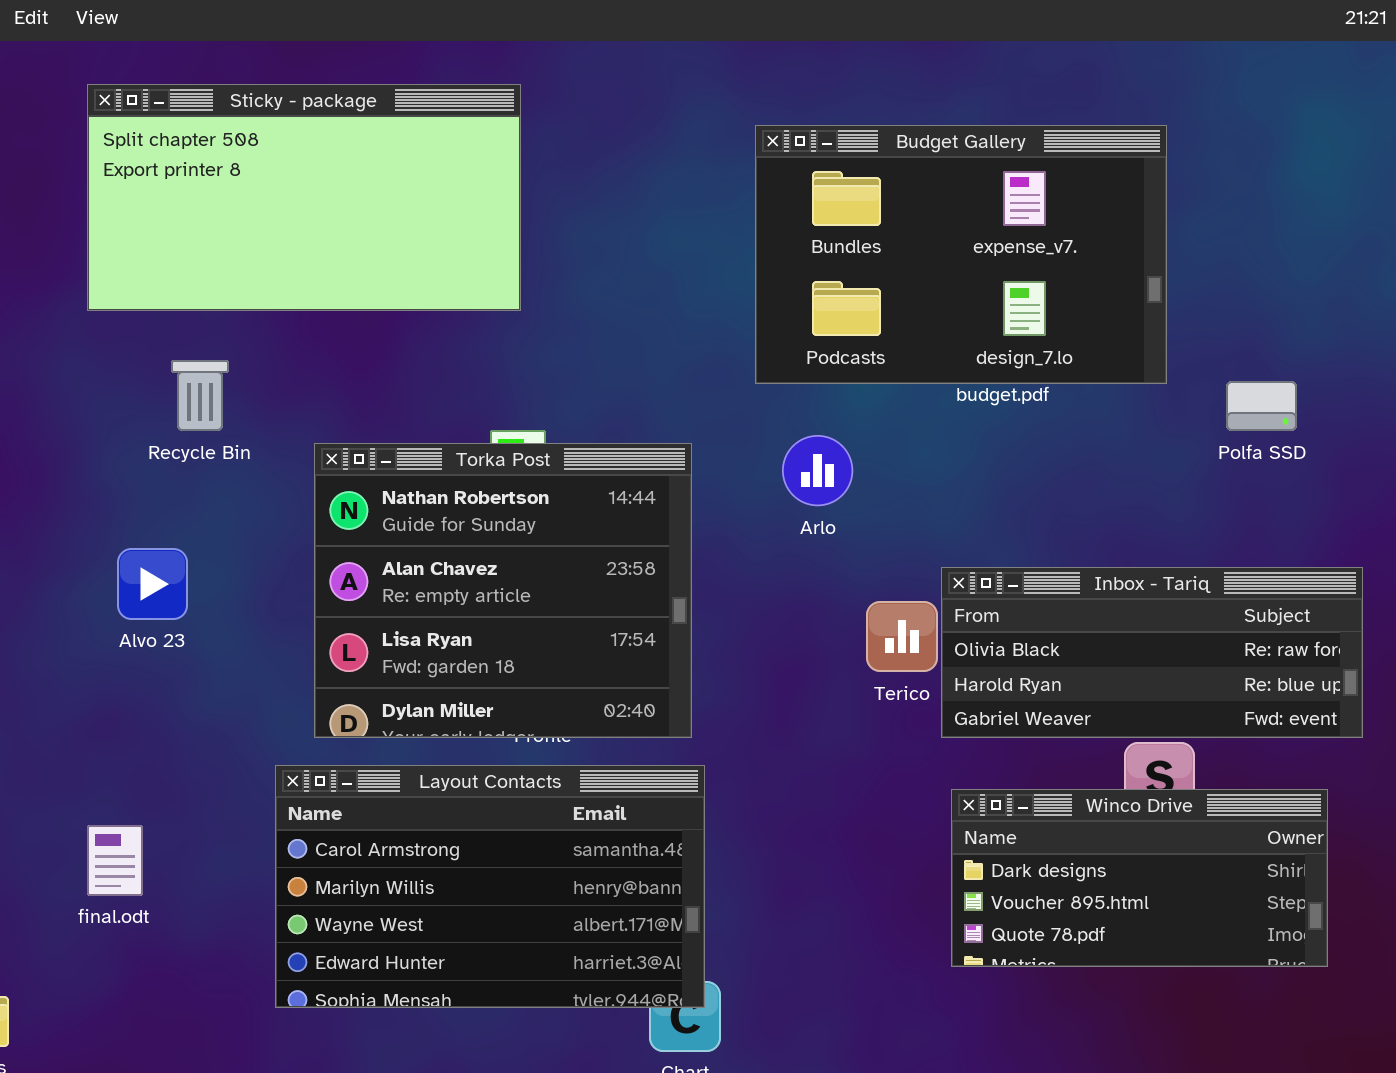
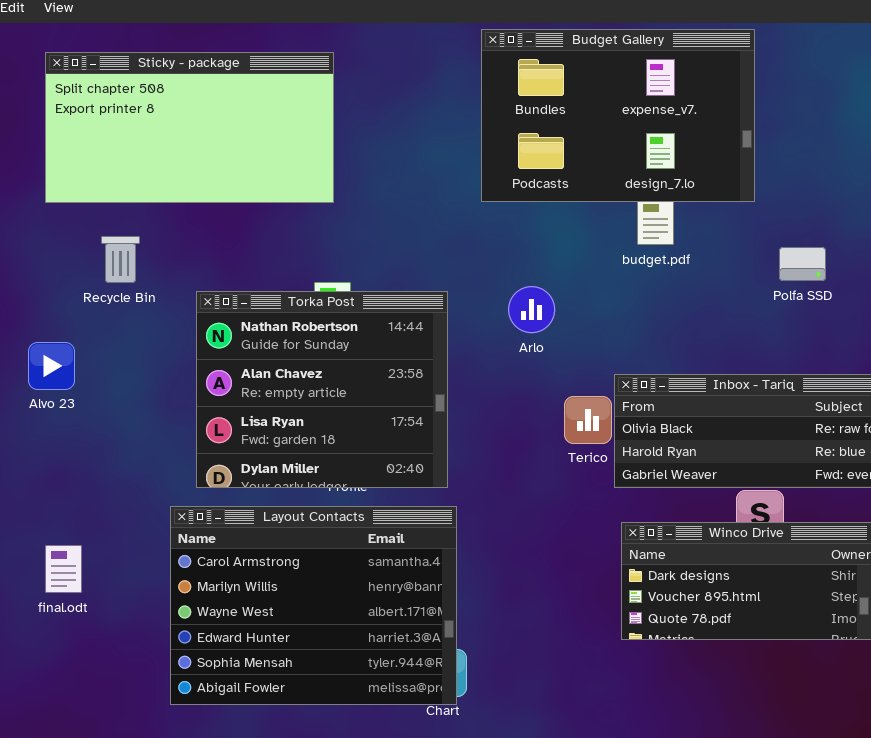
Budget Gallery: [755,125,1167,384] -> [481,29,755,202], moved
Polfa SSD: [1226,381,1297,431] -> [779,247,826,281], moved
Alvo 23: [117,548,188,620] -> [28,342,75,390], moved
Layout Contacts: [275,765,705,1008] -> [170,506,457,705], resized

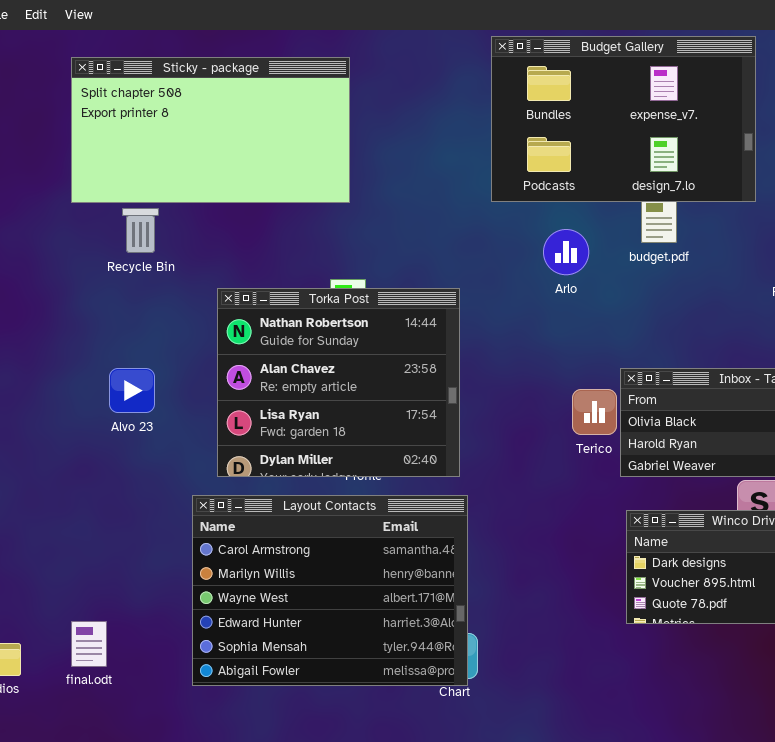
Recycle Bin: [101,236,140,283] -> [122,208,159,253], moved
Arlo: [508,286,555,333] -> [543,229,589,275], moved
Alvo 23: [28,342,75,390] -> [109,368,155,413], moved
final.odt: [45,545,82,593] -> [71,621,107,667], moved

